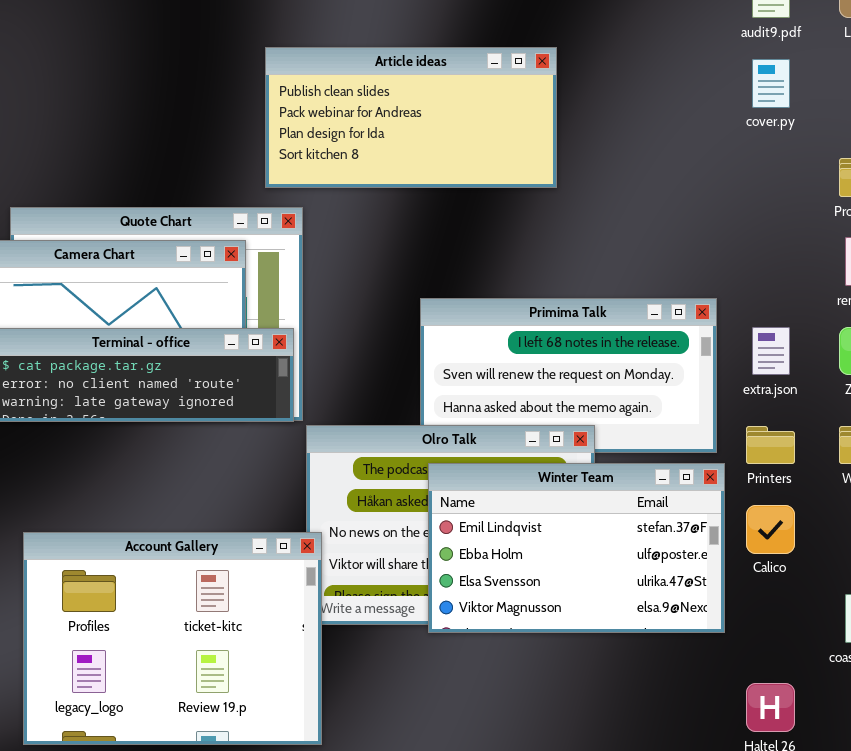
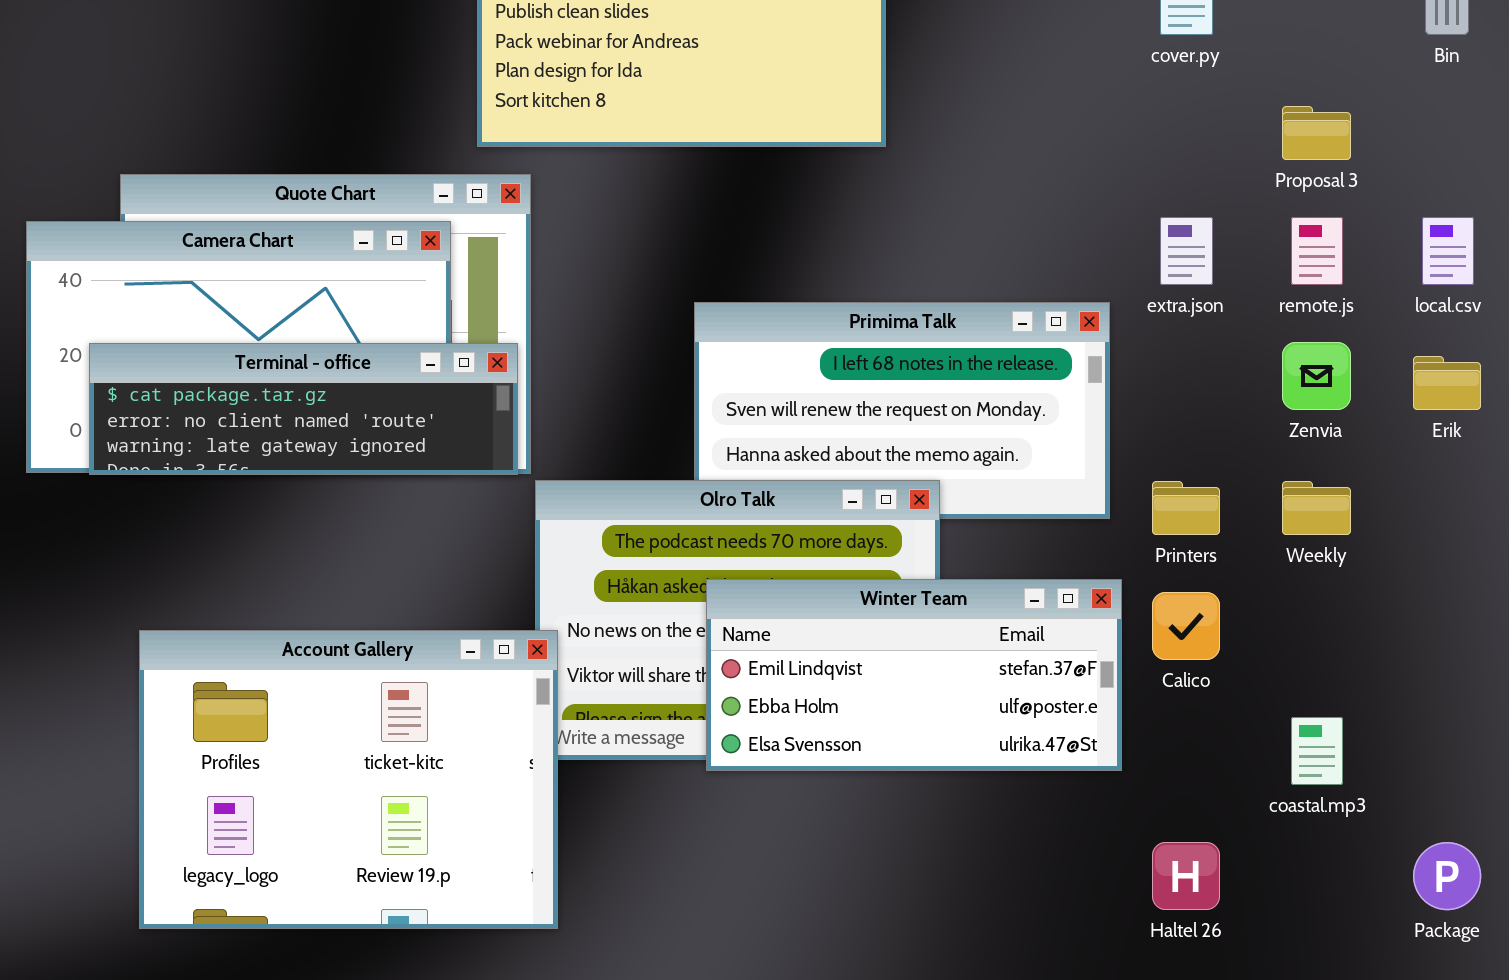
extra.json: [752,327,790,375] -> [1160,217,1213,285], moved
Winter Team: [428,463,725,633] -> [706,579,1122,771], resized

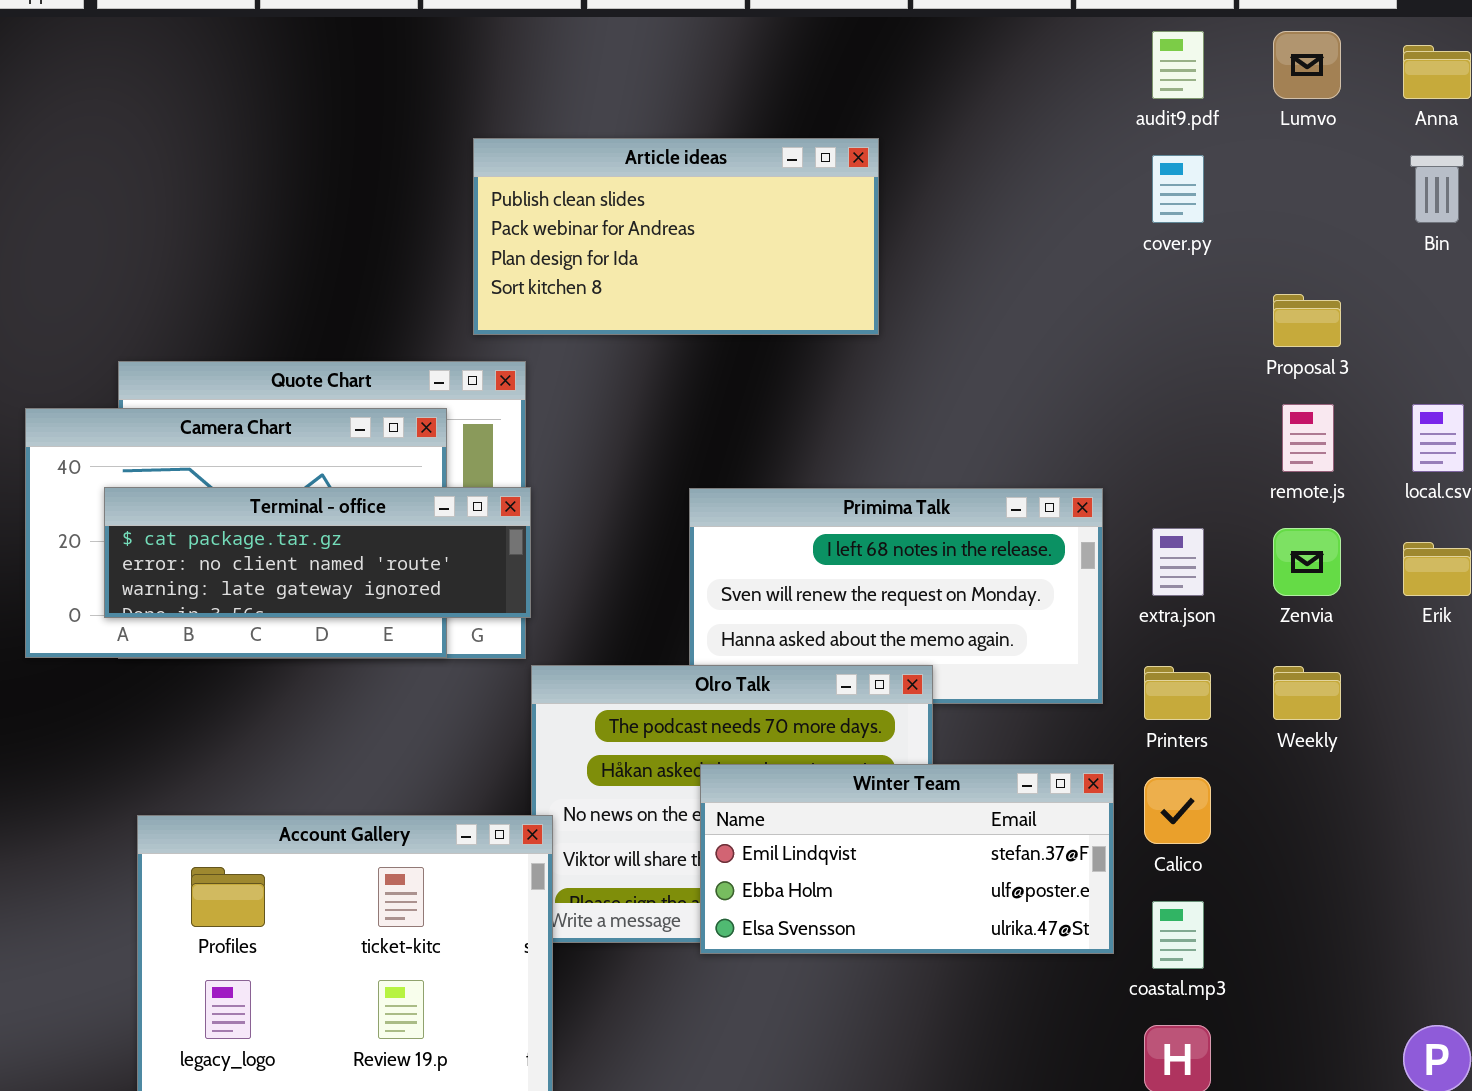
extra.json: [1160,217,1213,285] -> [1152,528,1204,596], moved
Terminal - office: [89,343,518,475] -> [104,487,531,618], moved
coastal.mp3: [1291,717,1343,785] -> [1152,901,1204,969], moved

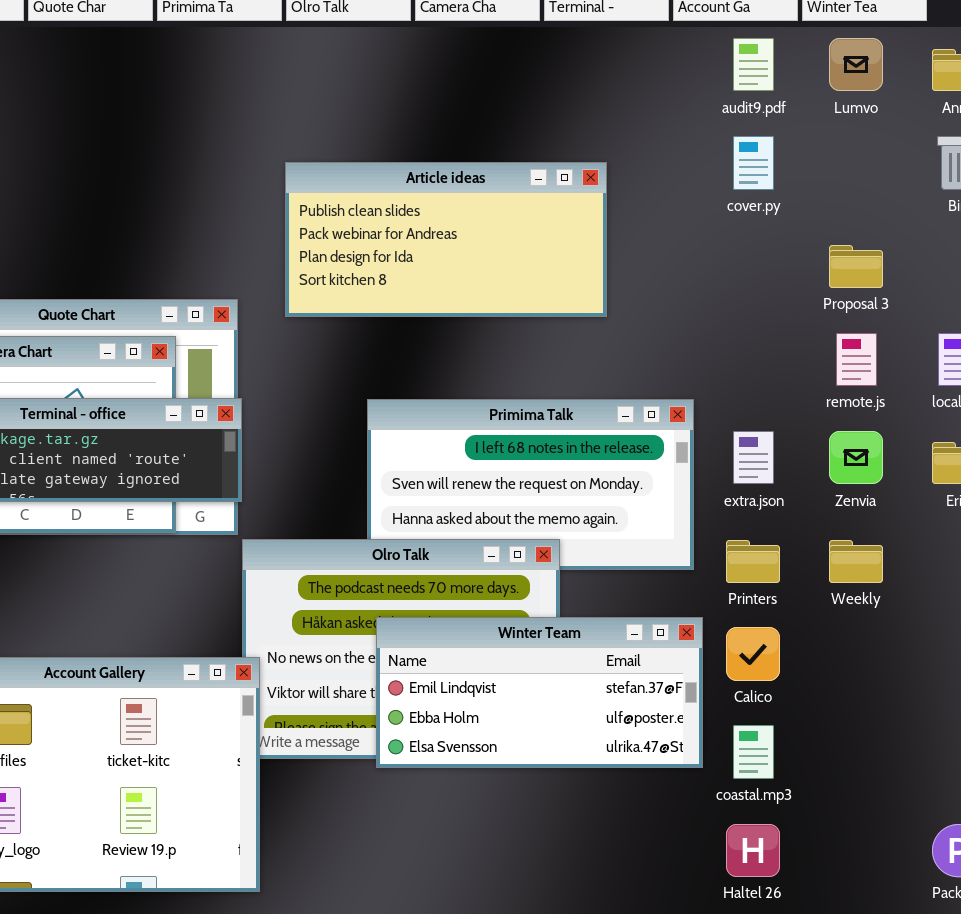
Article ideas: [473,138,879,335] -> [285,162,607,317], moved

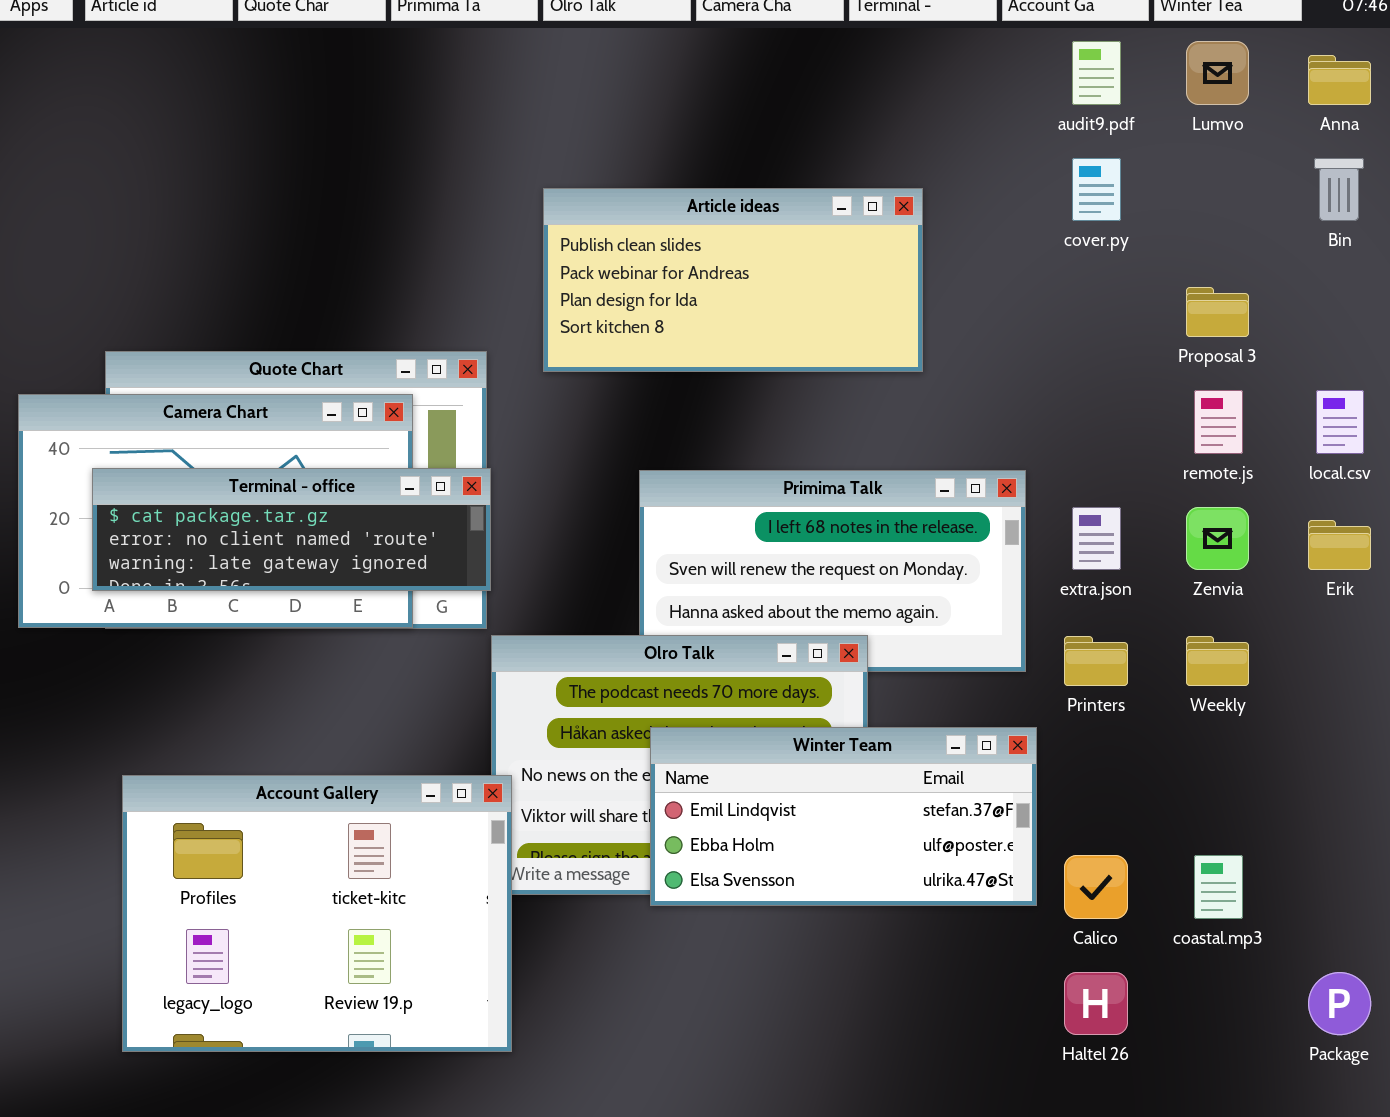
Calico: [726,627,780,681] -> [1064,855,1128,919], moved
coastal.mp3: [733,725,774,779] -> [1194,855,1243,919], moved

